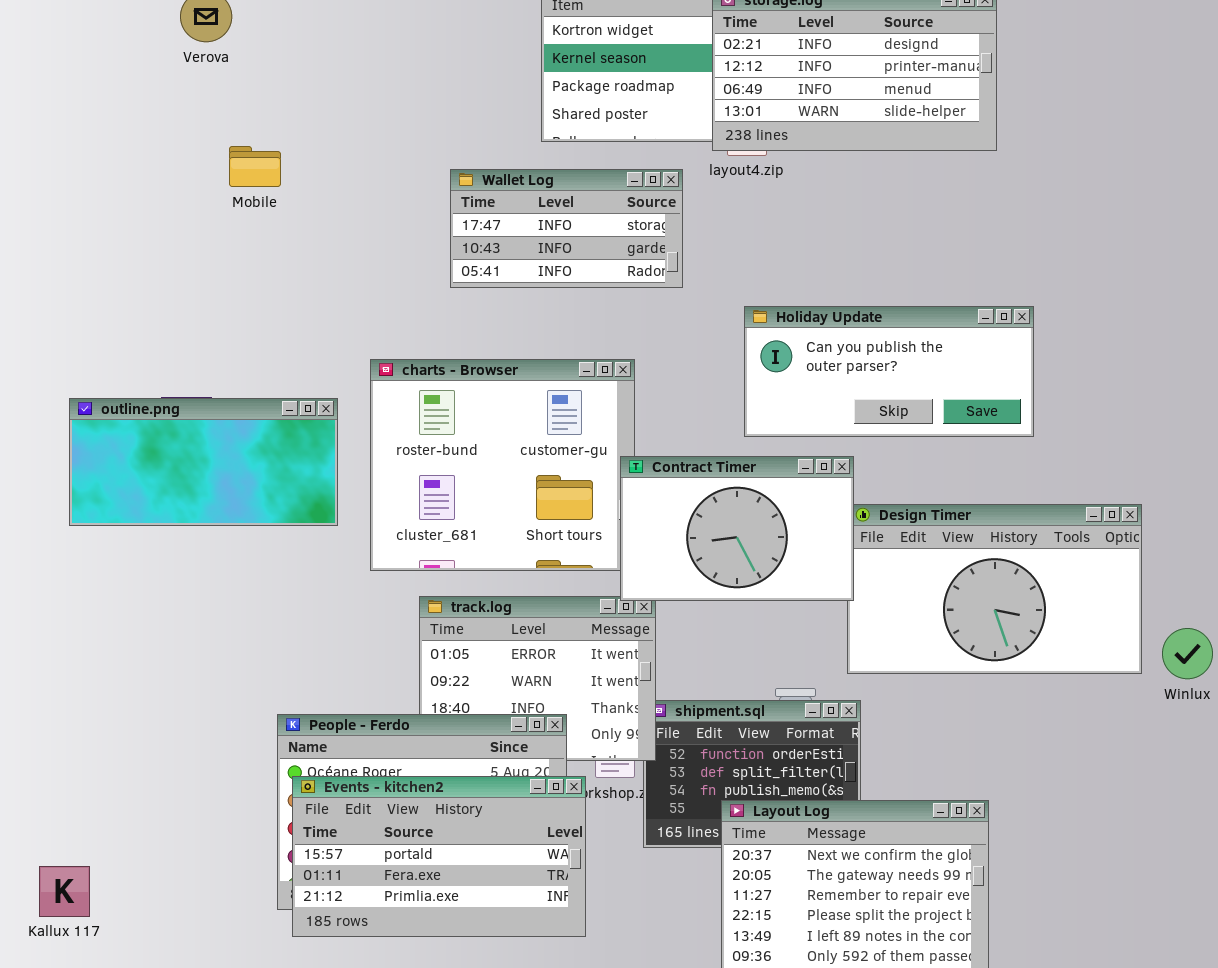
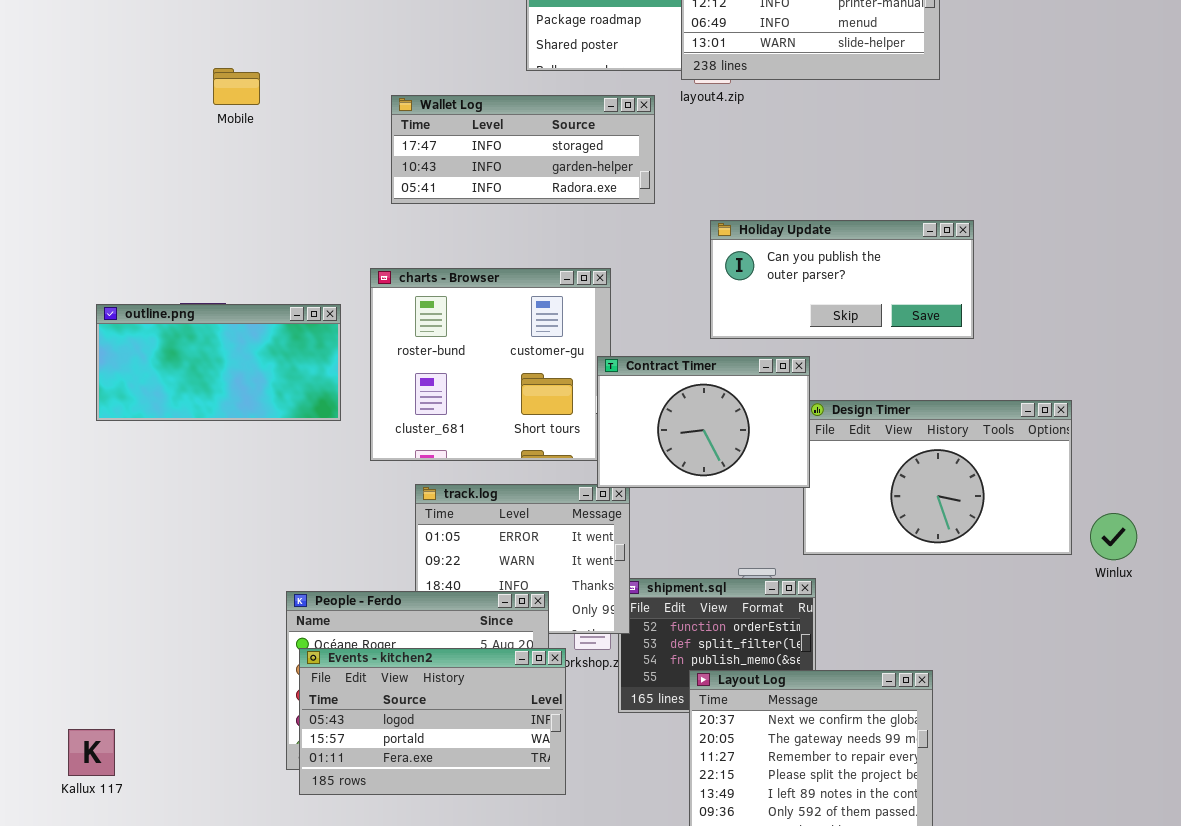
Mobile: [229,146,281,187] -> [213,68,260,105], moved
Wallet Log: [450,169,683,288] -> [391,95,655,204], resized
Events - kitchen2: [292,776,586,937] -> [299,648,566,795], scrolled up 1 row

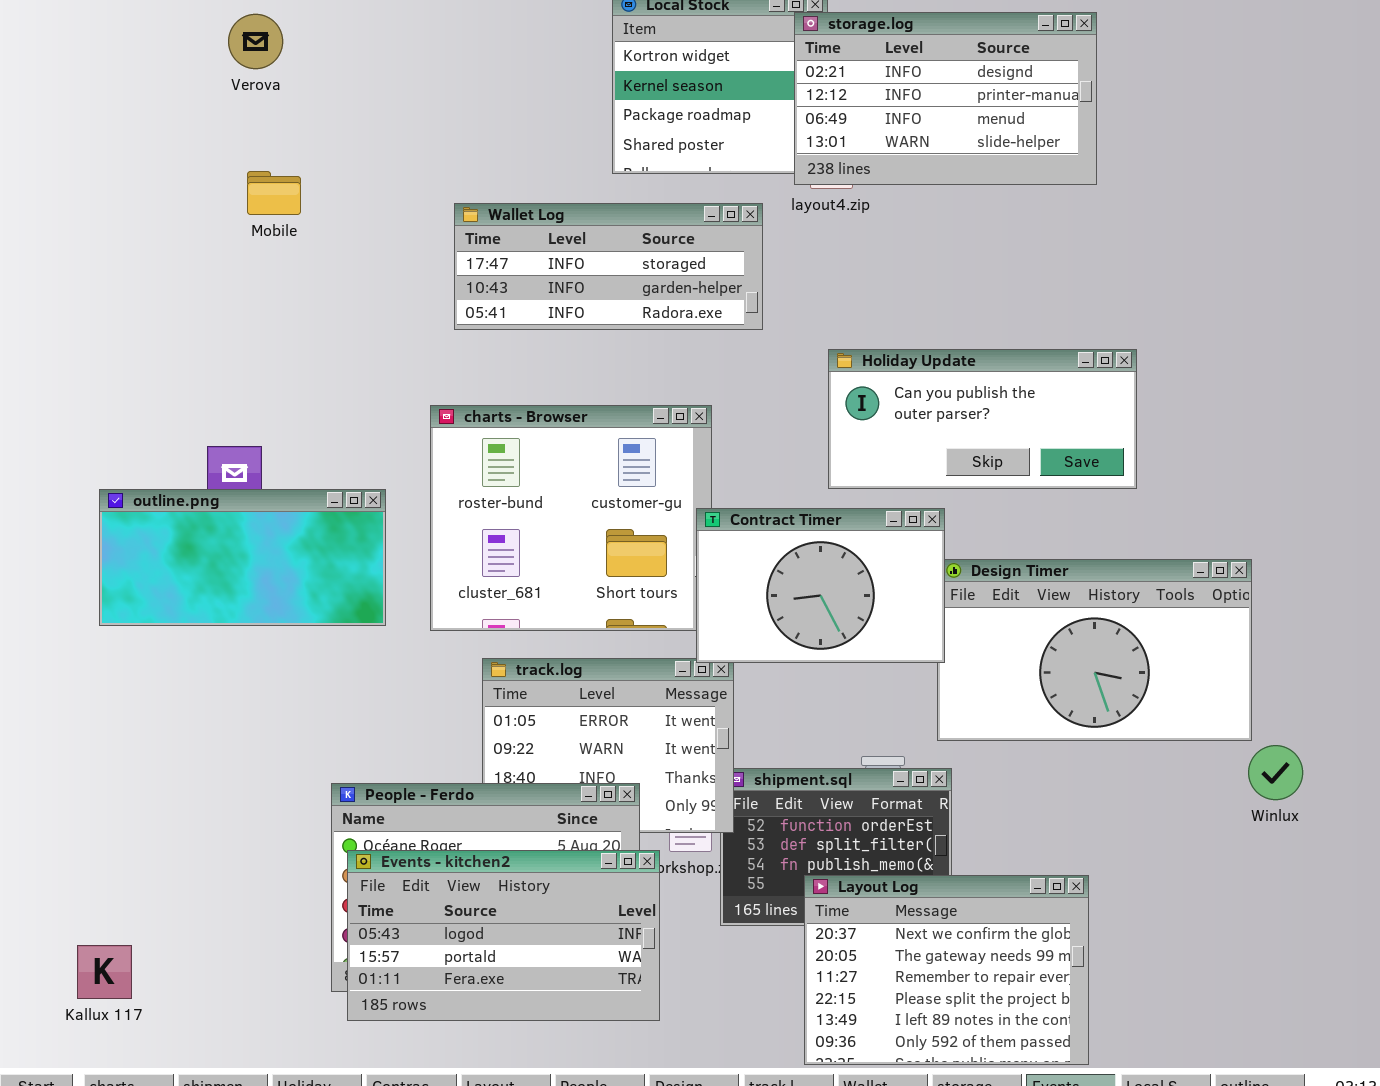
outline.png: [96,304,341,421] -> [99,489,386,626], moved
Winlux: [1090,513,1137,560] -> [1248,745,1303,800], moved

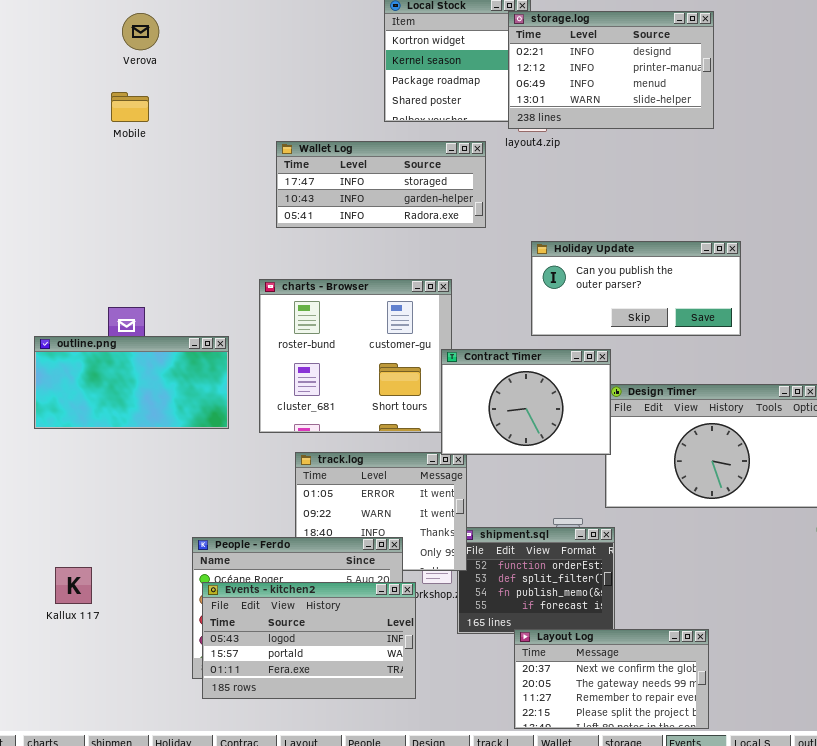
Mobile: [247,171,301,215] -> [111,92,149,122], moved
Layout Log: [804,875,1089,1065] -> [514,629,709,729], resized
Kallux 117: [77,945,132,999] -> [55,567,92,604], moved

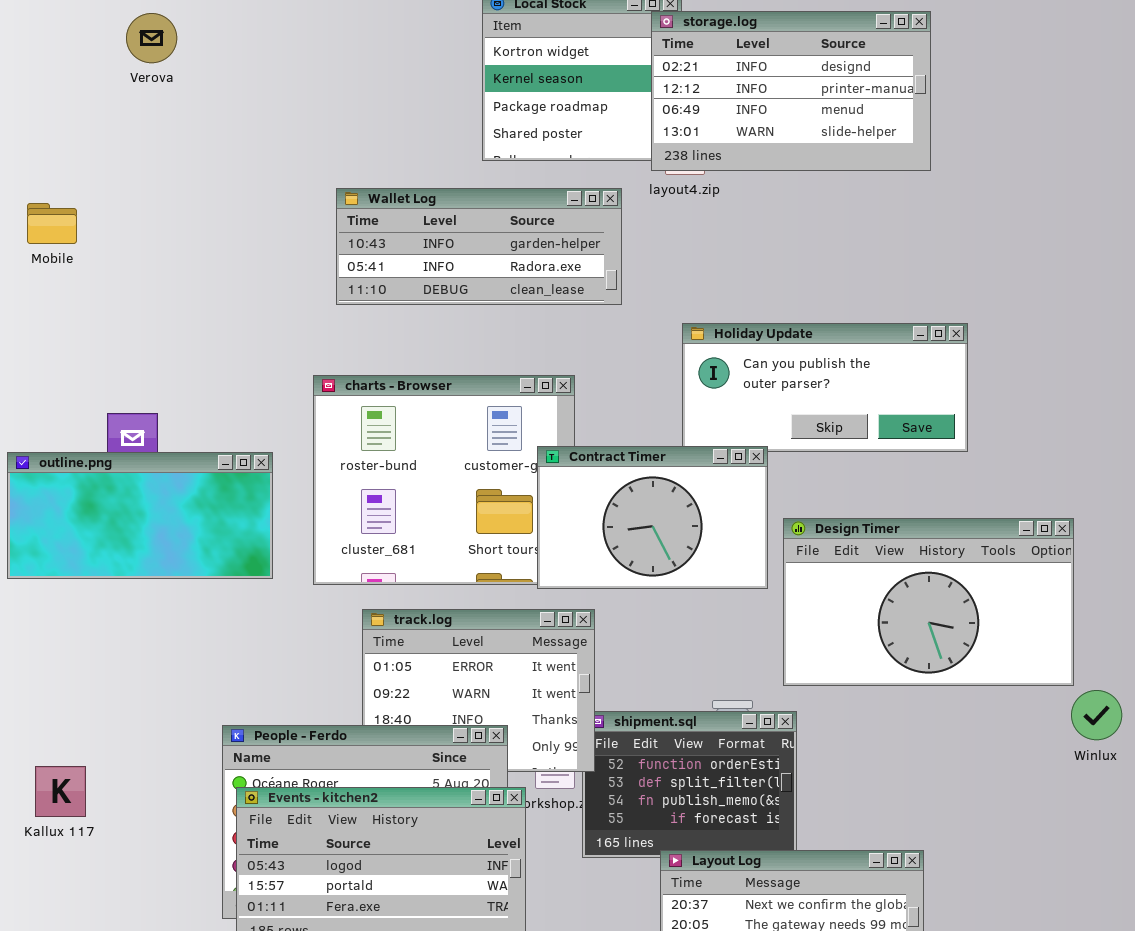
Mobile: [111,92,149,122] -> [27,203,77,244], moved
Wallet Log: [276,141,486,228] -> [336,188,622,305], scrolled down 1 row
Contract Timer: [441,349,611,455] -> [537,446,768,589], moved

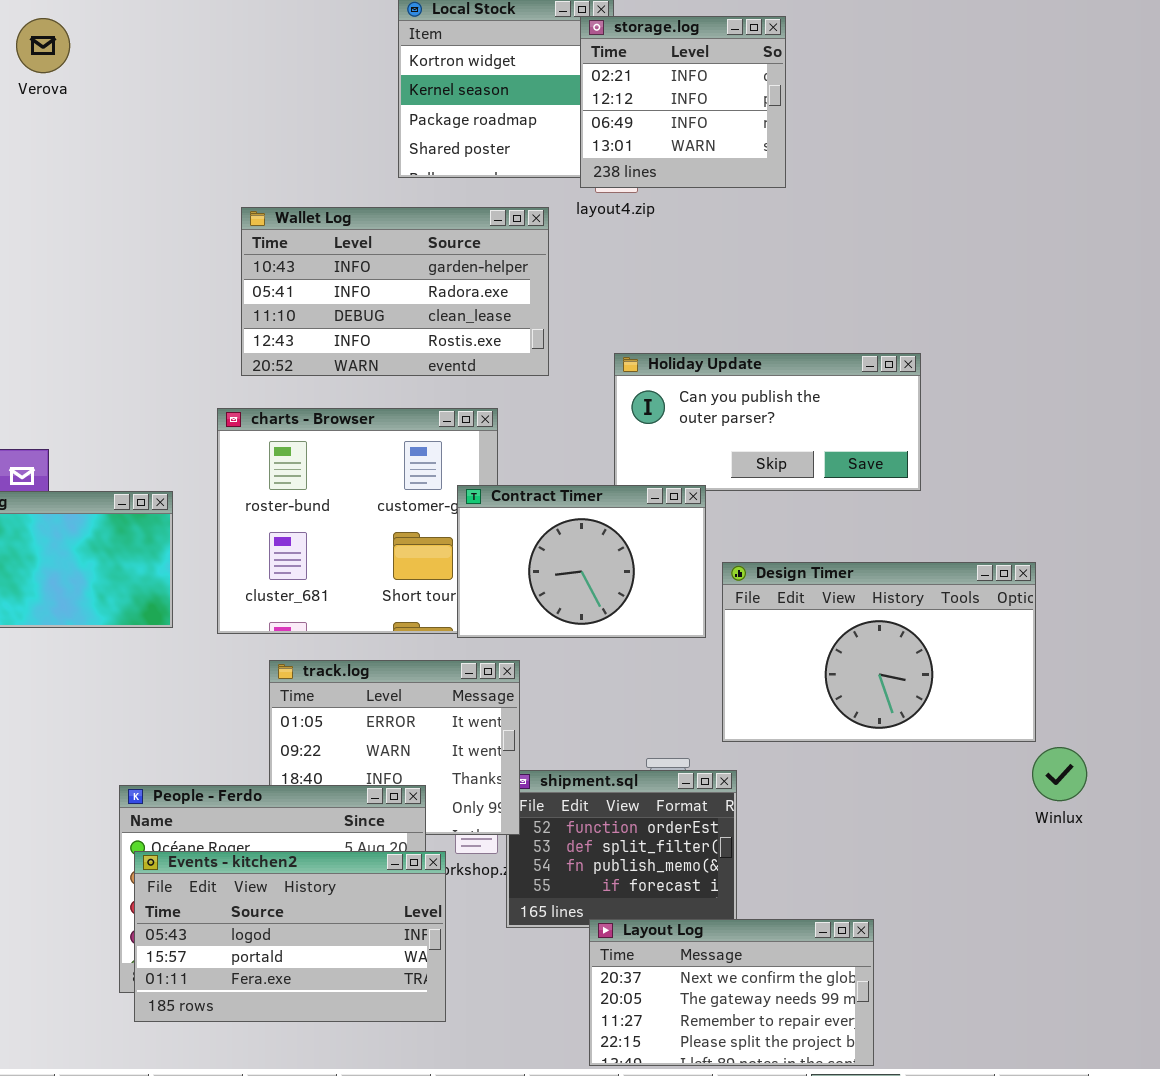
storage.log: [651,11,931,171] -> [580,16,786,188], resized
Wallet Log: [336,188,622,305] -> [241,207,549,376], resized

